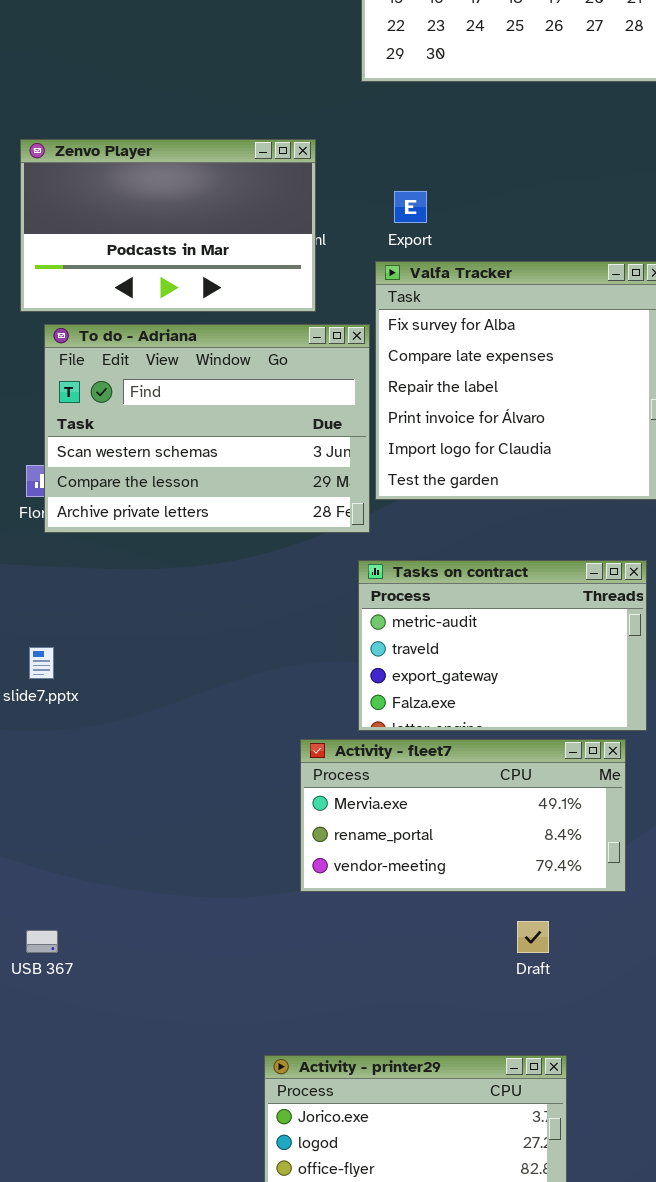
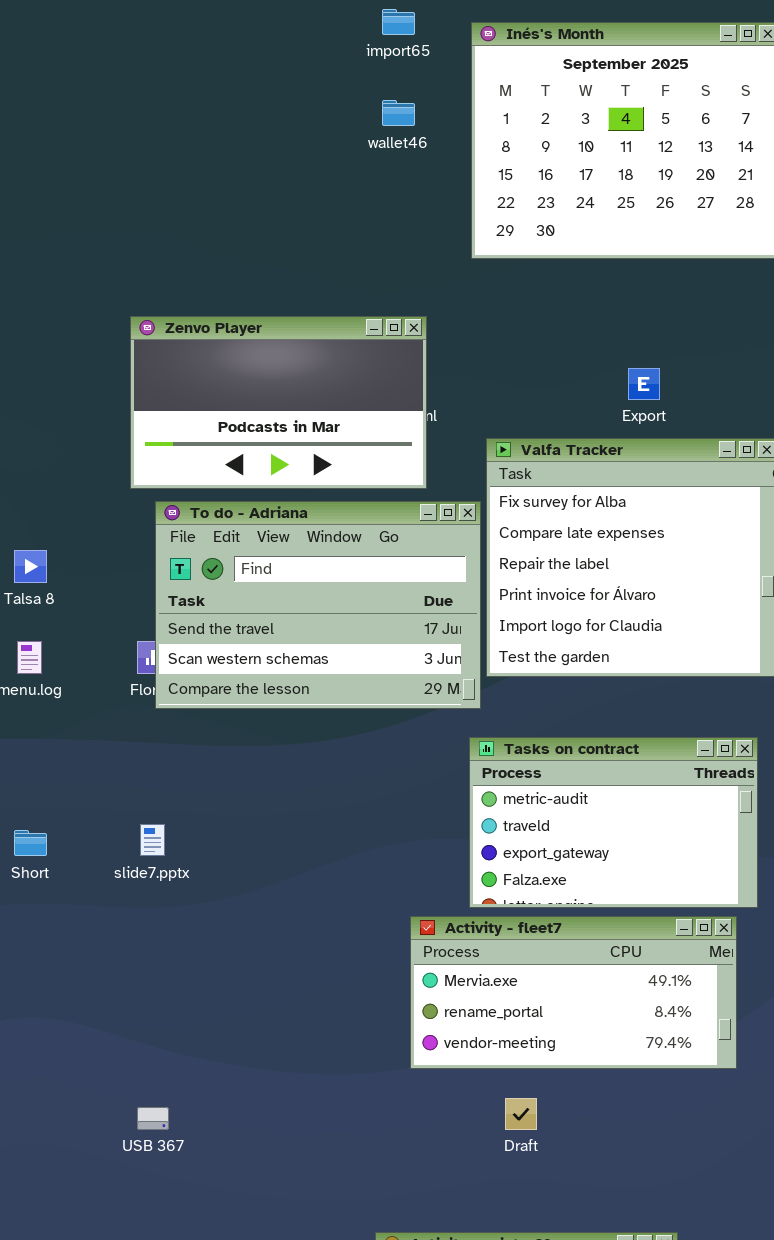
Export: [394,191,427,223] -> [628,368,660,400], moved
To do - Adriana: [44,324,370,533] -> [155,501,481,709], scrolled up 1 row
Draft: [517,921,549,953] -> [505,1098,537,1130], moved

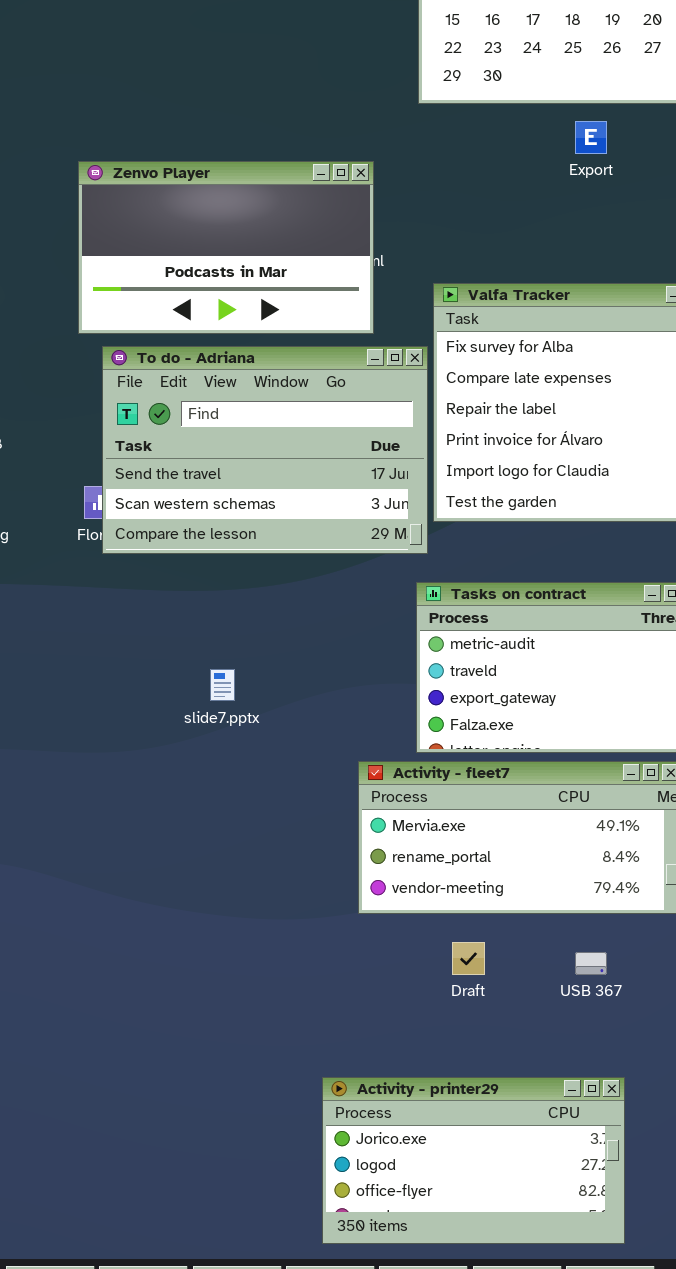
Export: [628,368,660,400] -> [575,121,607,154], moved
slide7.pptx: [140,824,165,856] -> [210,669,235,701], moved
USB 367: [137,1107,169,1130] -> [575,952,607,975], moved

